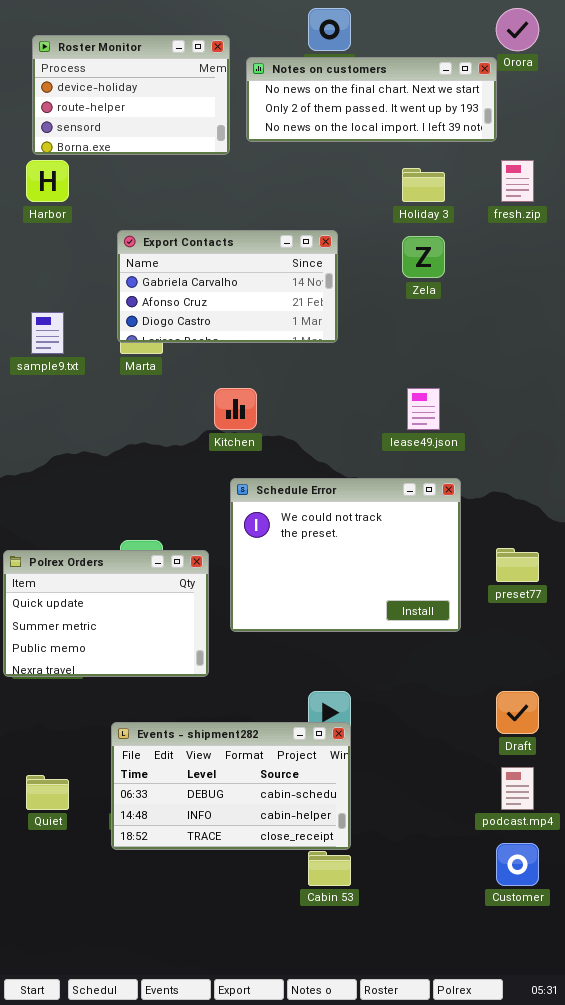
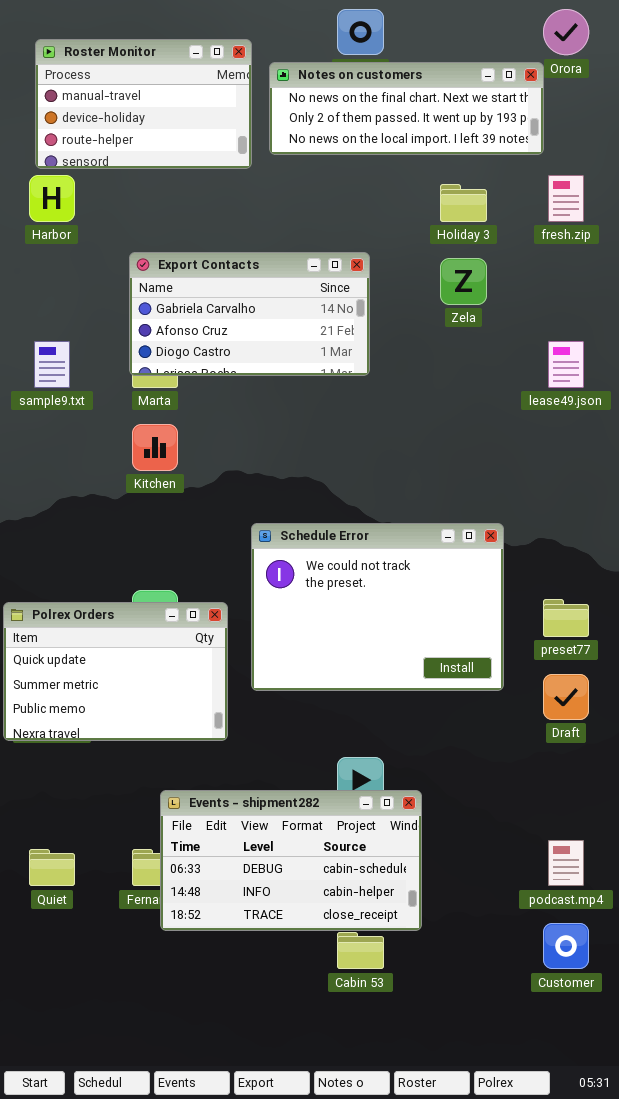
Roster Monitor: [32,35,230,155] -> [35,39,252,169], scrolled up 1 row
Kitchen: [214,388,257,430] -> [132,424,178,471], moved
lease49.json: [407,388,440,430] -> [548,341,584,388], moved
Draft: [496,691,539,734] -> [543,674,589,720], moved
Events - shipment282: [111,722,351,850] -> [160,790,422,931], moved

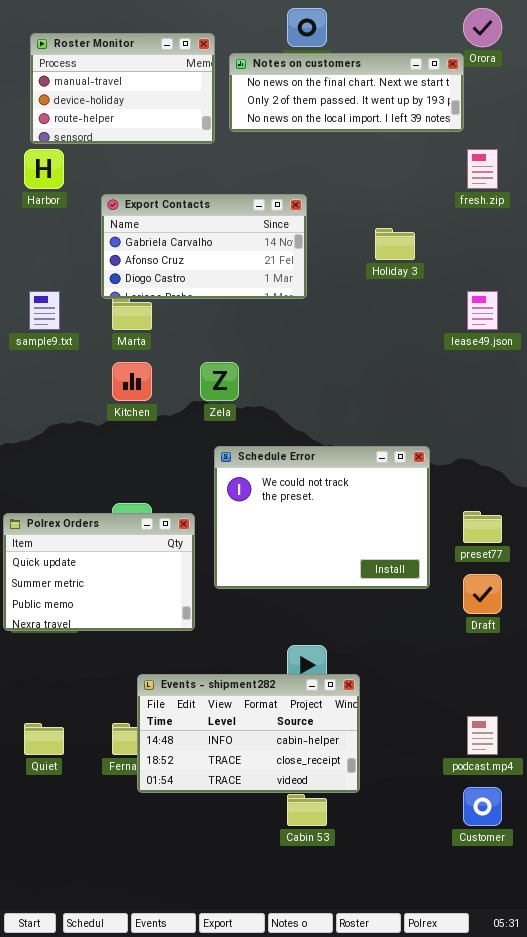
Holiday 3: [440,184,487,222] -> [375,228,415,260], moved
Export Contacts: [129,252,370,376] -> [101,194,307,299], moved
Zela: [440,258,487,305] -> [200,362,239,401], moved
Events - shipment282: [160,790,422,931] -> [137,674,360,793], scrolled down 1 row

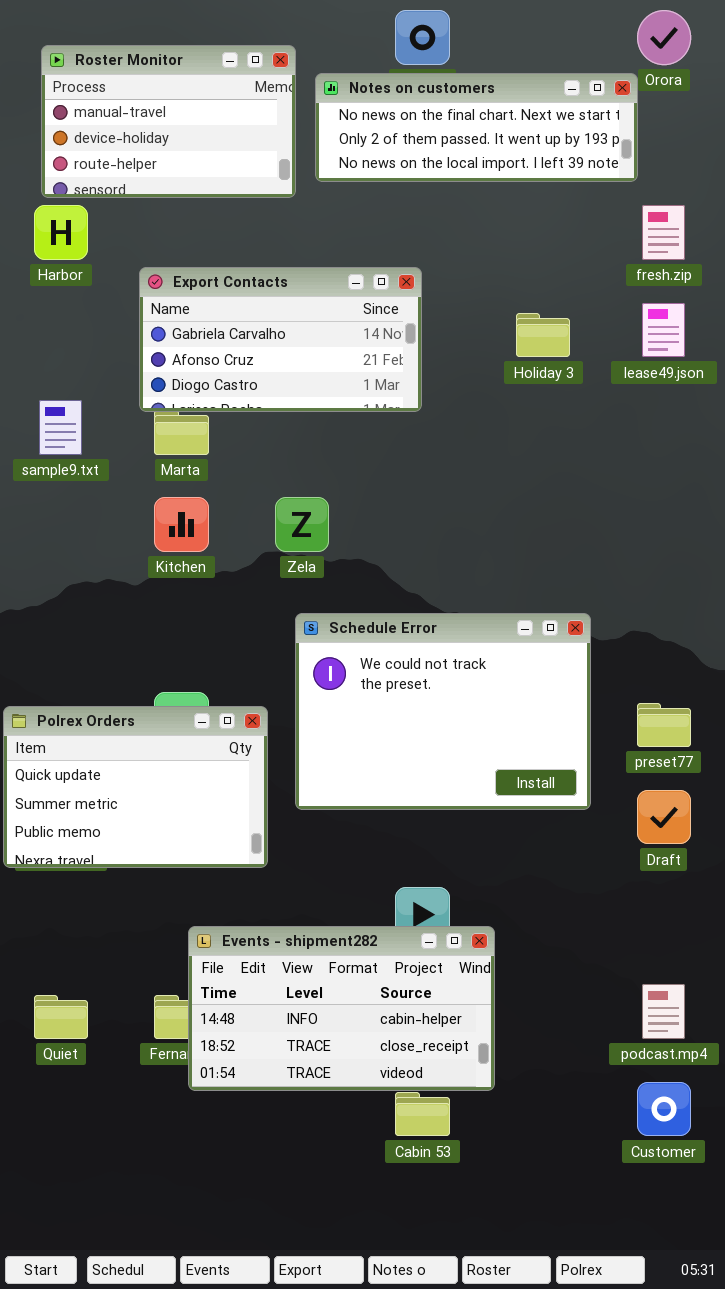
lease49.json: [467,291,498,330] -> [642,303,685,357], moved

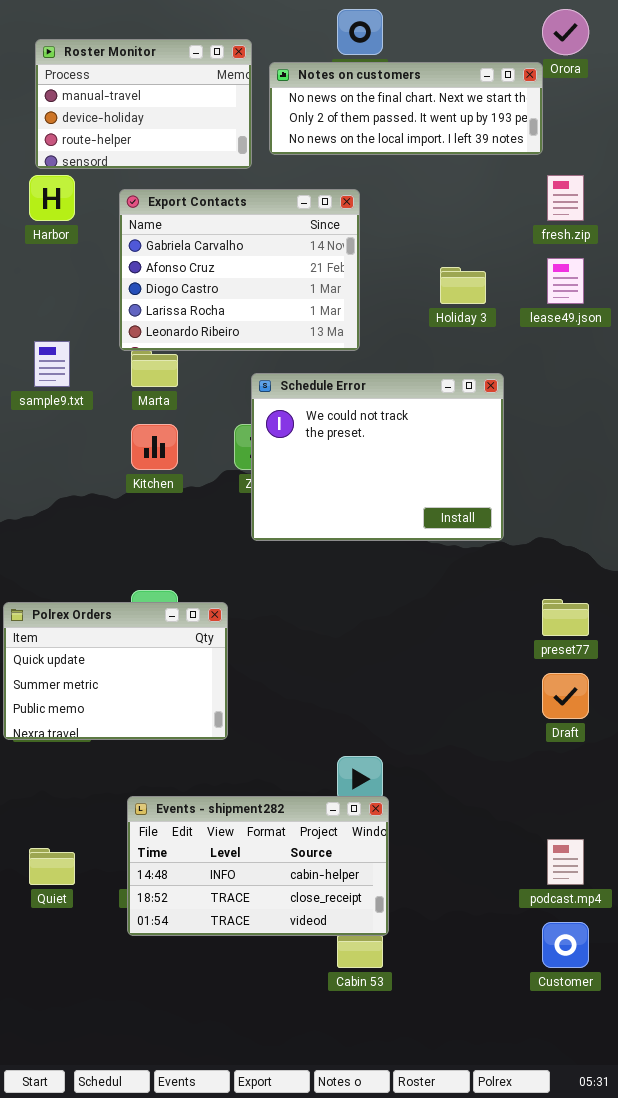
Export Contacts: [139,267,422,412] -> [119,189,360,351], resized
Schedule Error: [295,613,591,810] -> [251,373,504,541], moved
Events - shipment282: [188,926,495,1091] -> [127,796,389,936], moved

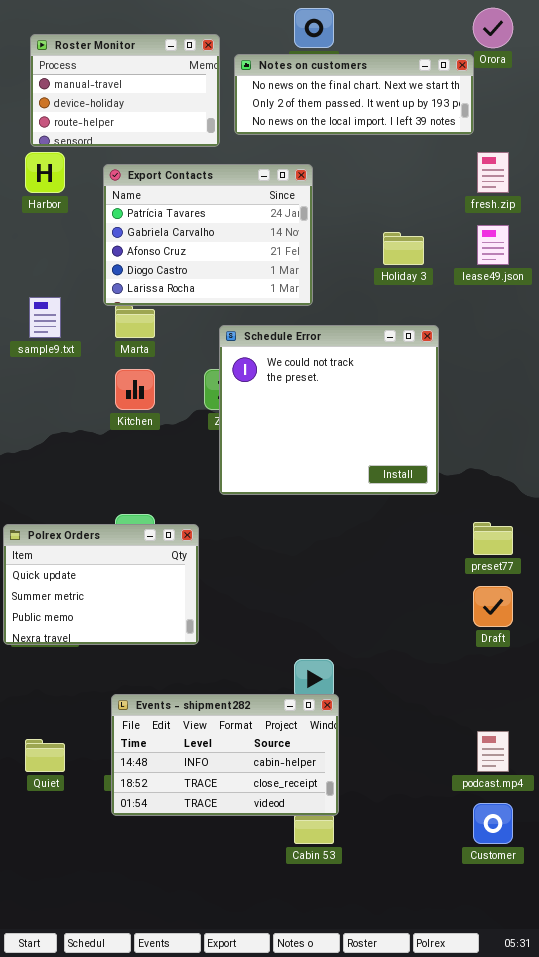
Export Contacts: [119,189,360,351] -> [103,164,313,306], scrolled up 1 row
Schedule Error: [251,373,504,541] -> [219,325,439,495], resized

